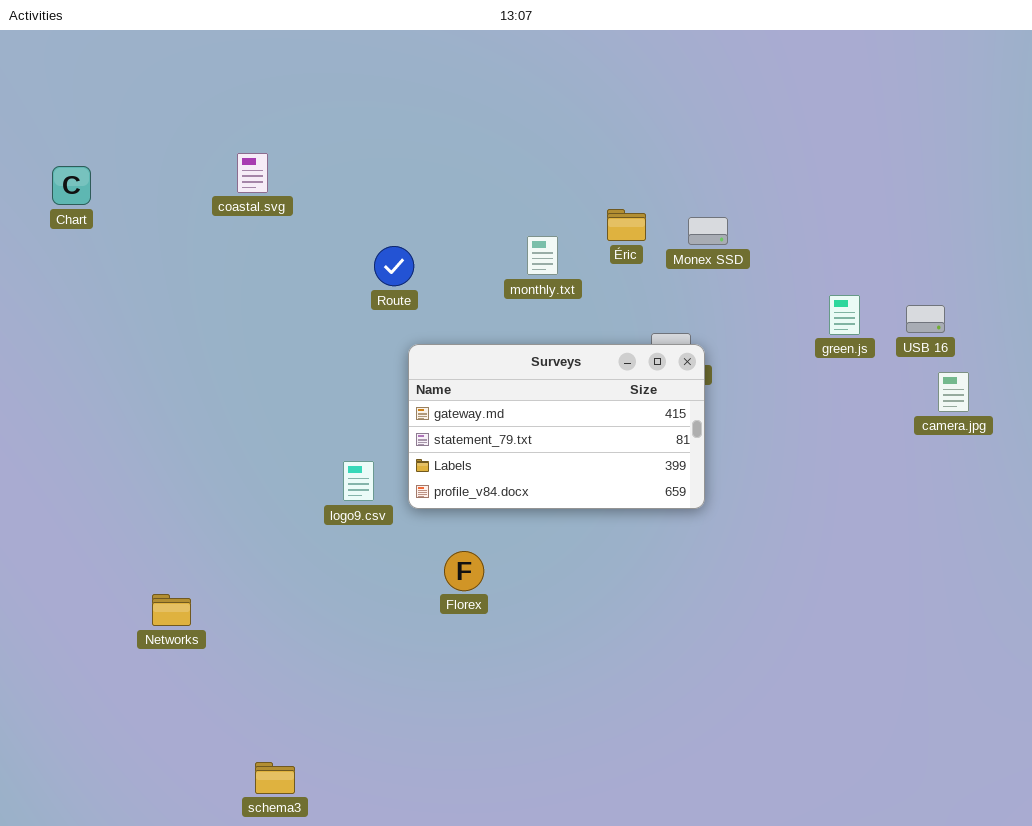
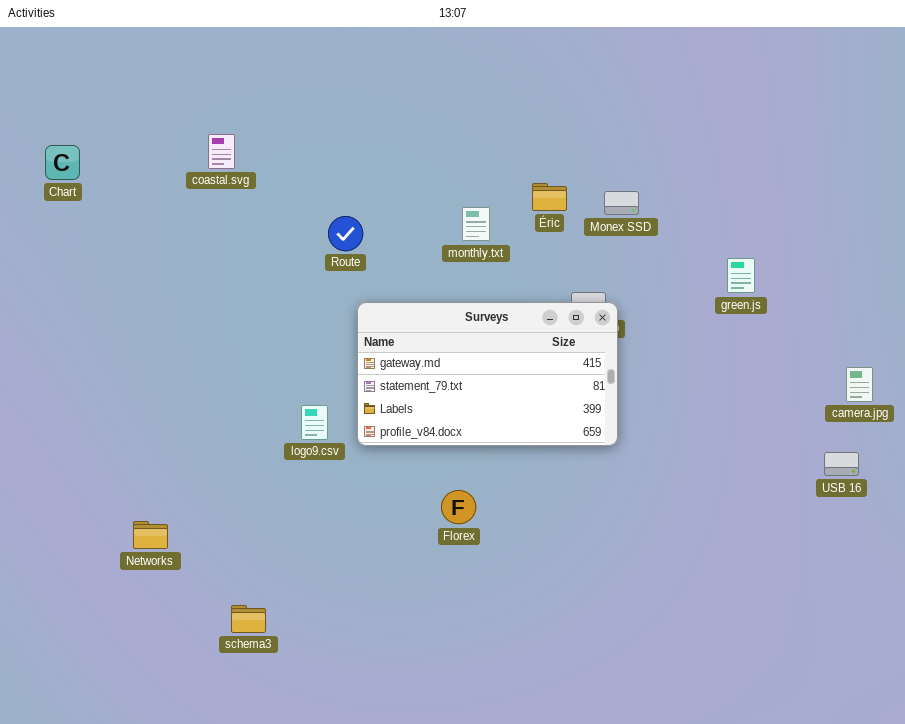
USB 16: [906,305,945,333] -> [824,452,859,476], moved
camera.jpg: [938,372,969,412] -> [846,367,873,402], moved
Florex: [444,551,484,591] -> [441,490,476,524], moved
schema3: [255,762,295,794] -> [231,605,266,633], moved

